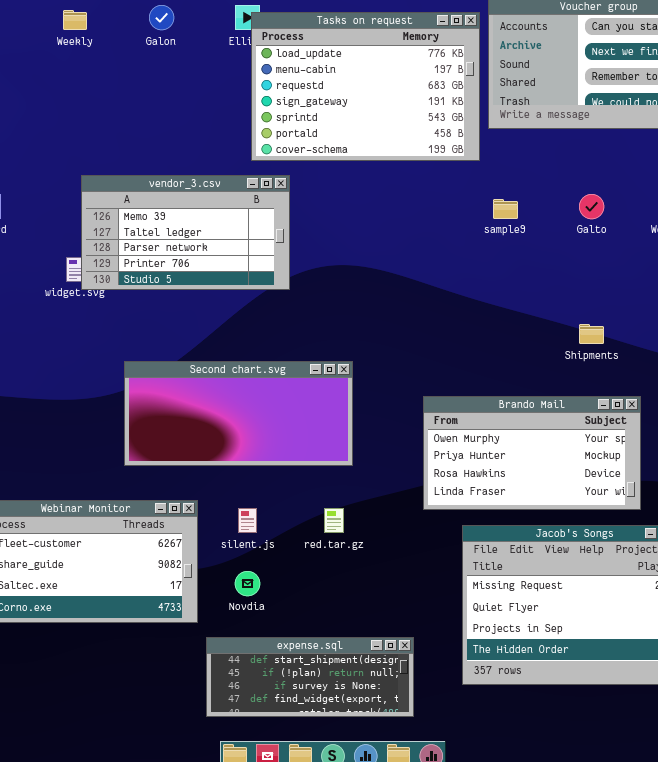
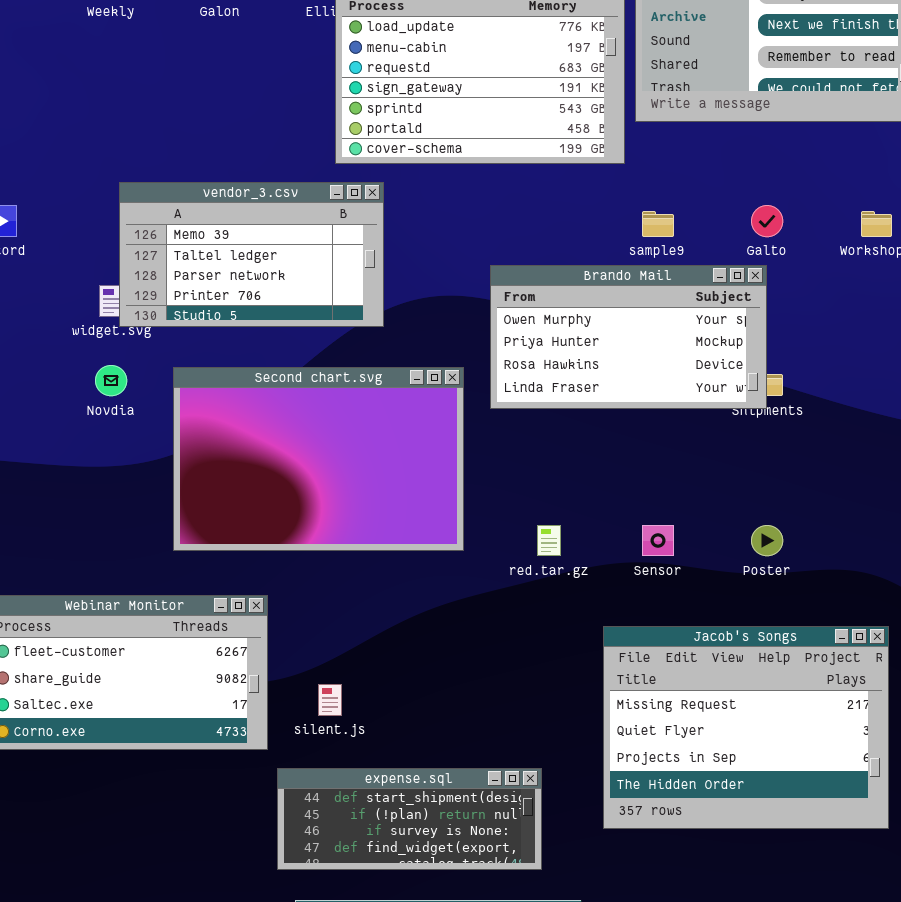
Second chart.svg: [124,361,353,466] -> [173,367,464,551], resized
Brando Mail: [423,396,641,510] -> [490,265,767,409], moved
silent.js: [238,508,257,533] -> [318,684,342,716], moved
red.tar.gz: [324,508,344,533] -> [537,525,561,556], moved
Novdia: [235,571,260,596] -> [95,365,127,396], moved

